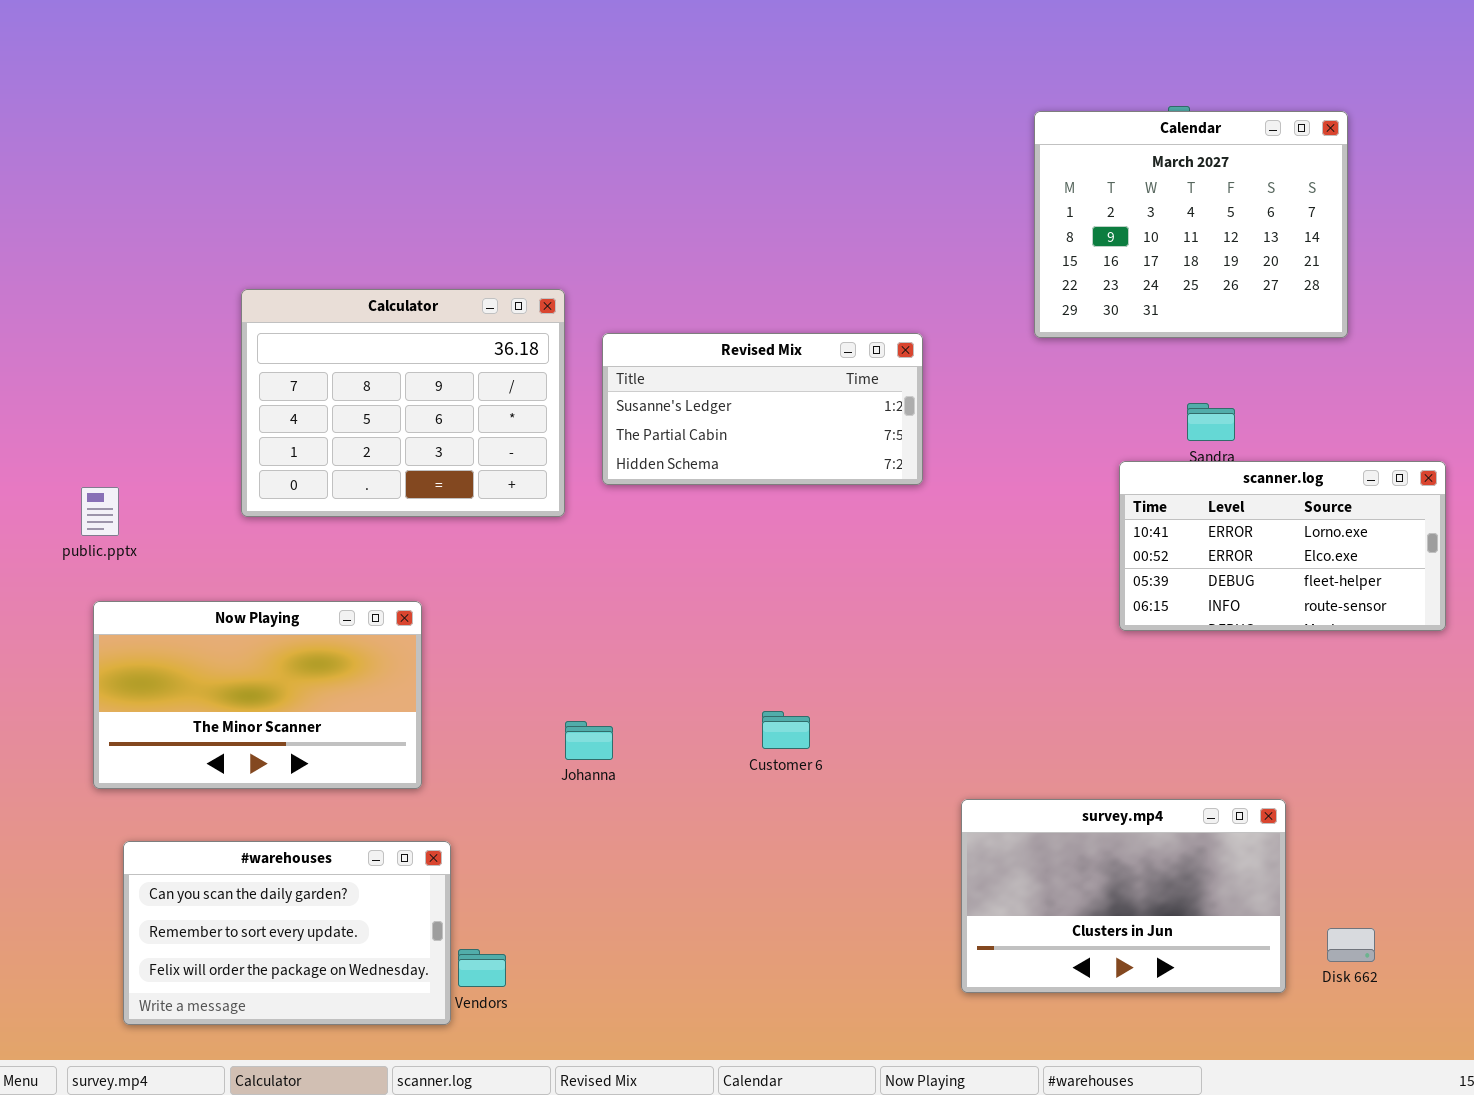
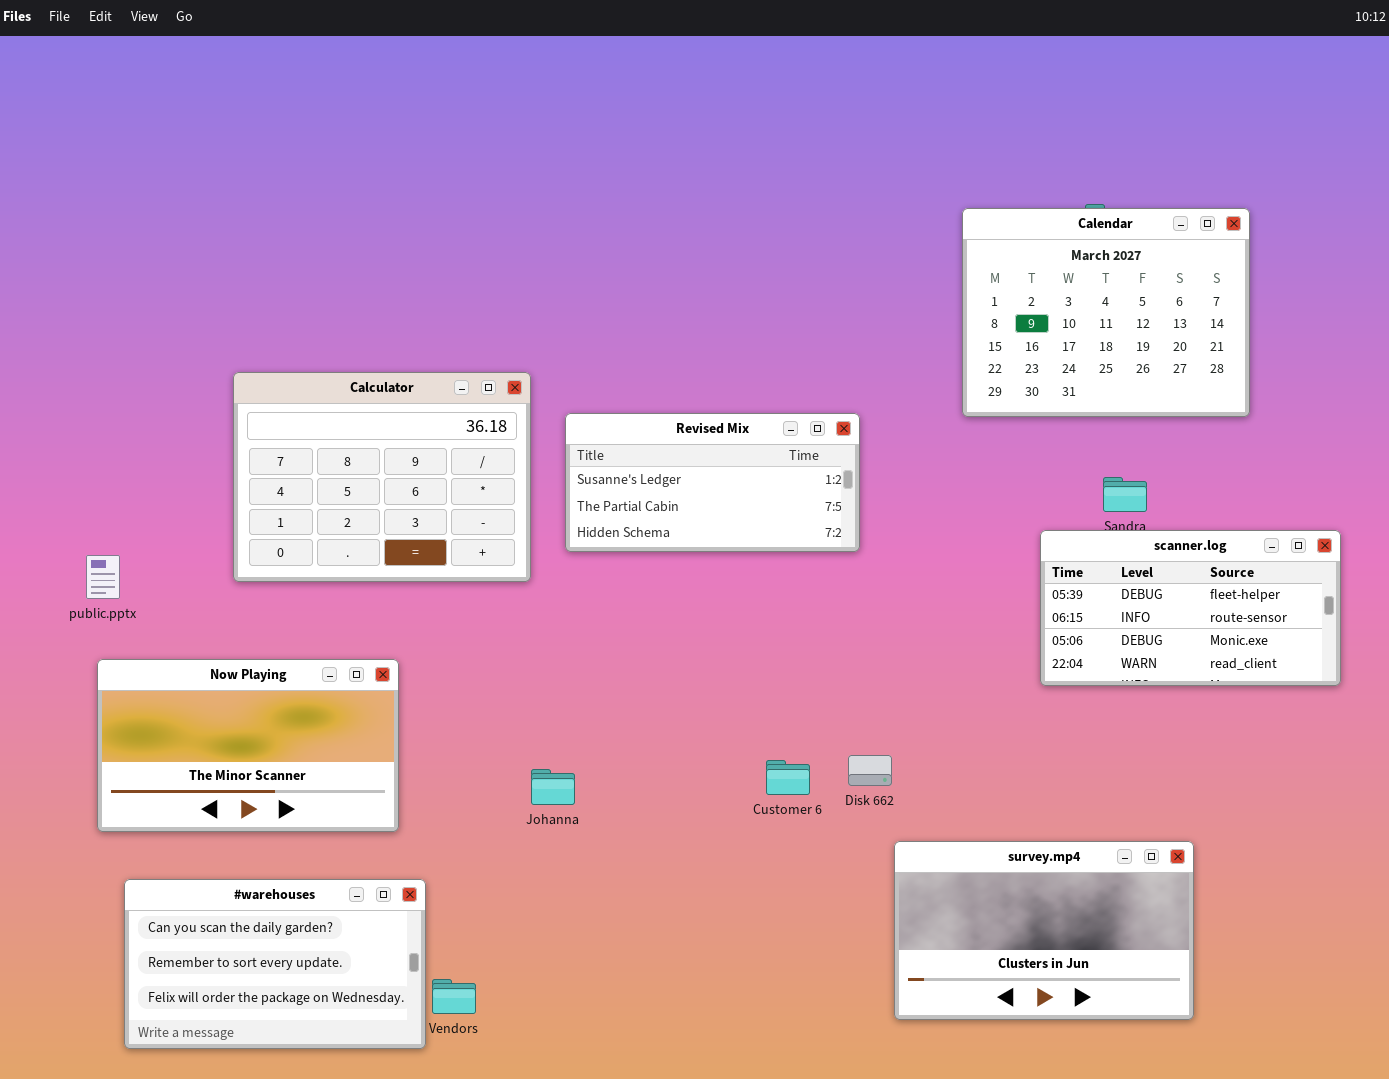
scanner.log: [1119,461,1446,631] -> [1040,530,1341,686], scrolled down 2 rows
Customer 6: [762,711,810,749] -> [766,760,810,795], moved
Disk 662: [1327,928,1375,962] -> [848,755,892,786], moved

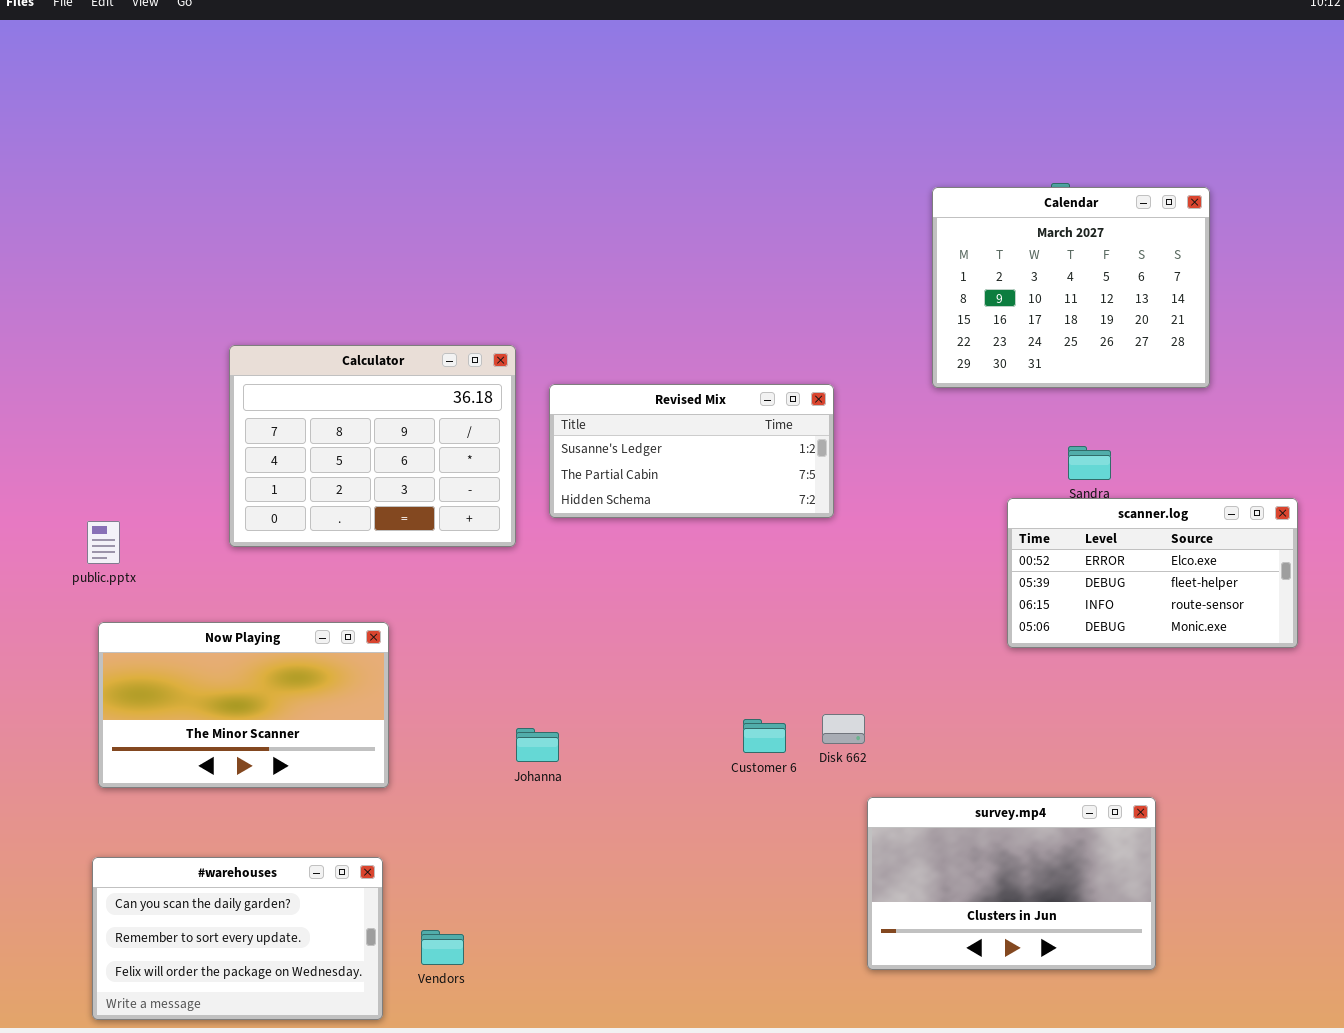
scanner.log: [1040,530,1341,686] -> [1007,498,1298,648], scrolled up 1 row
#warehouses: [124,879,426,1049] -> [92,857,383,1020], moved

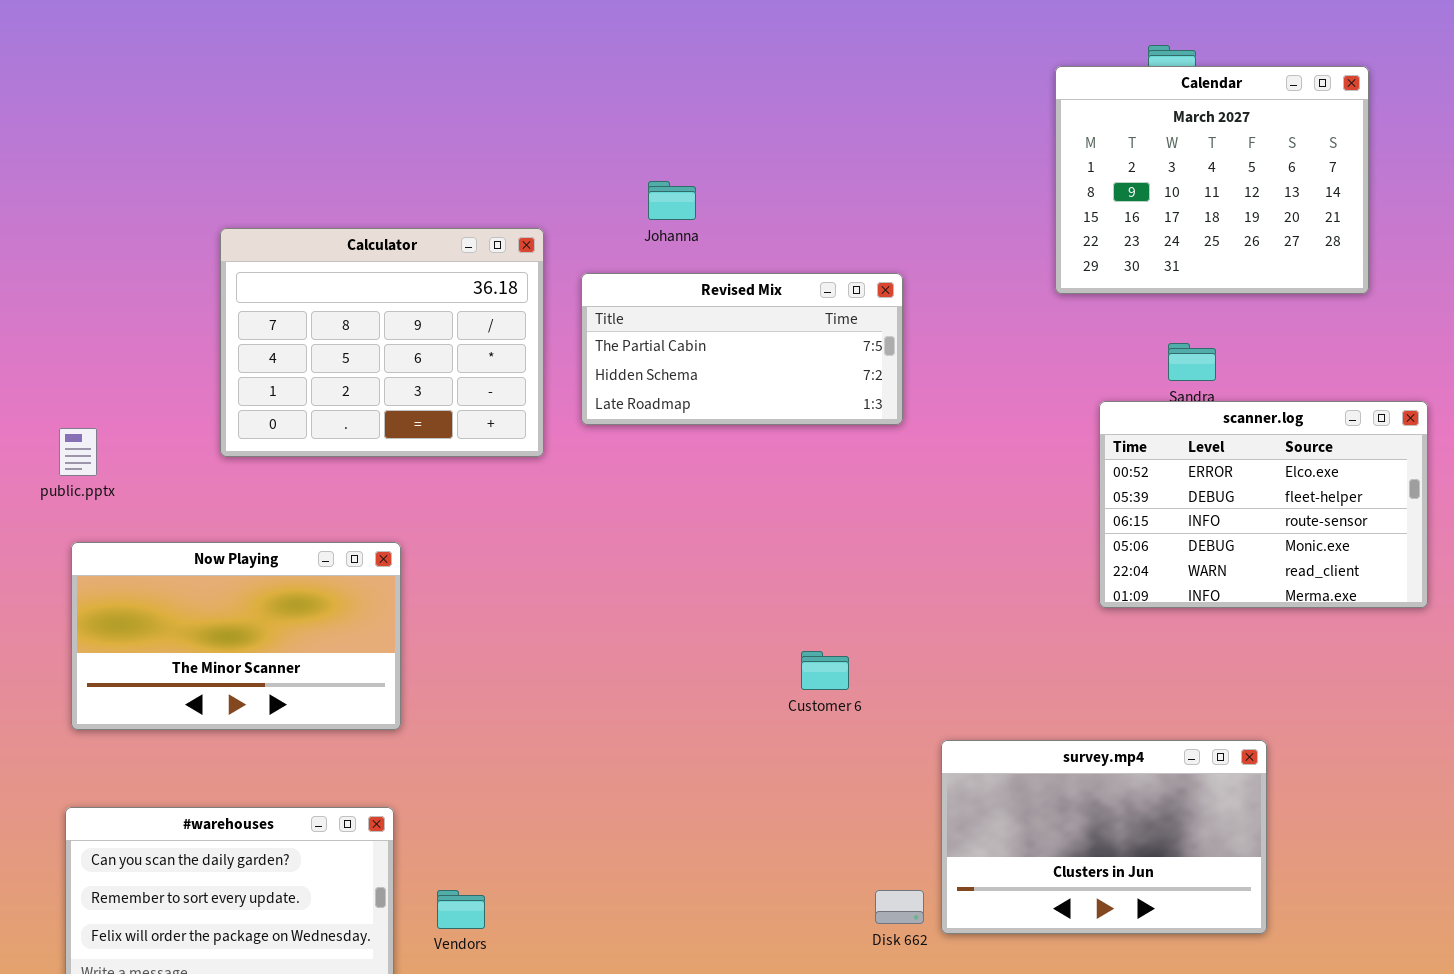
Calendar: [932,187,1210,388] -> [1055,66,1369,294], moved
Revised Mix: [549,384,834,518] -> [581,273,903,425], scrolled down 1 row
scanner.log: [1007,498,1298,648] -> [1099,401,1428,608], resized
Disk 662: [822,714,865,744] -> [875,890,924,924], moved
Johanna: [516,728,559,762] -> [648,181,696,220], moved

